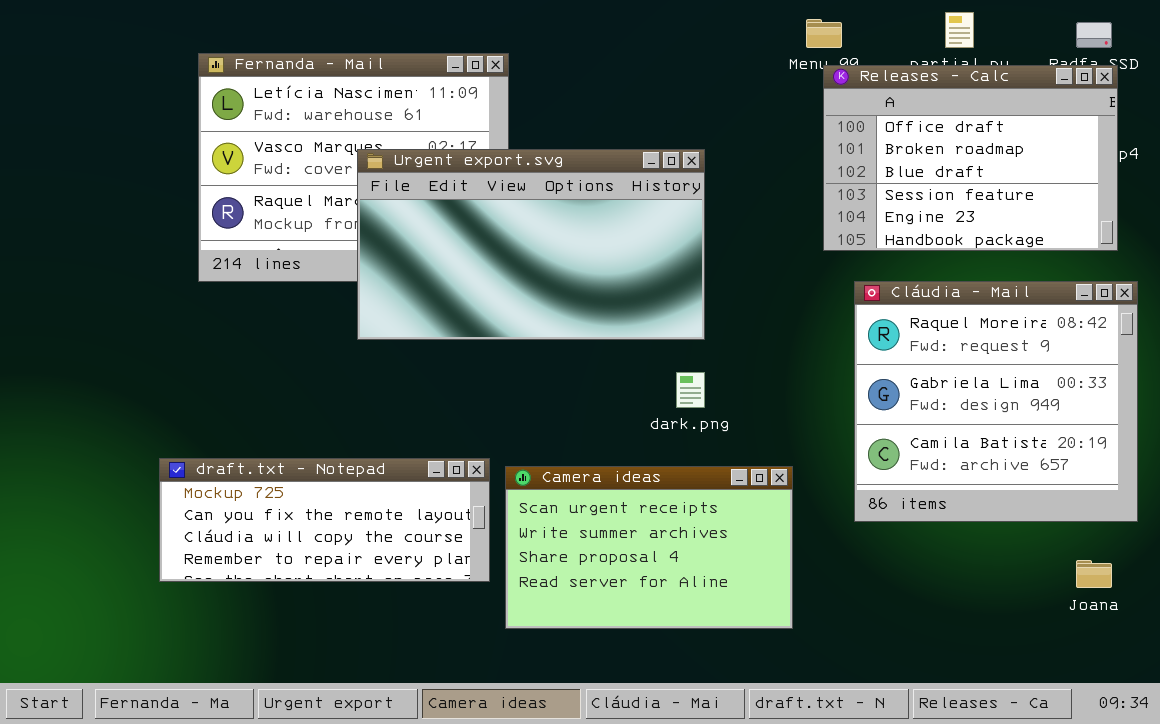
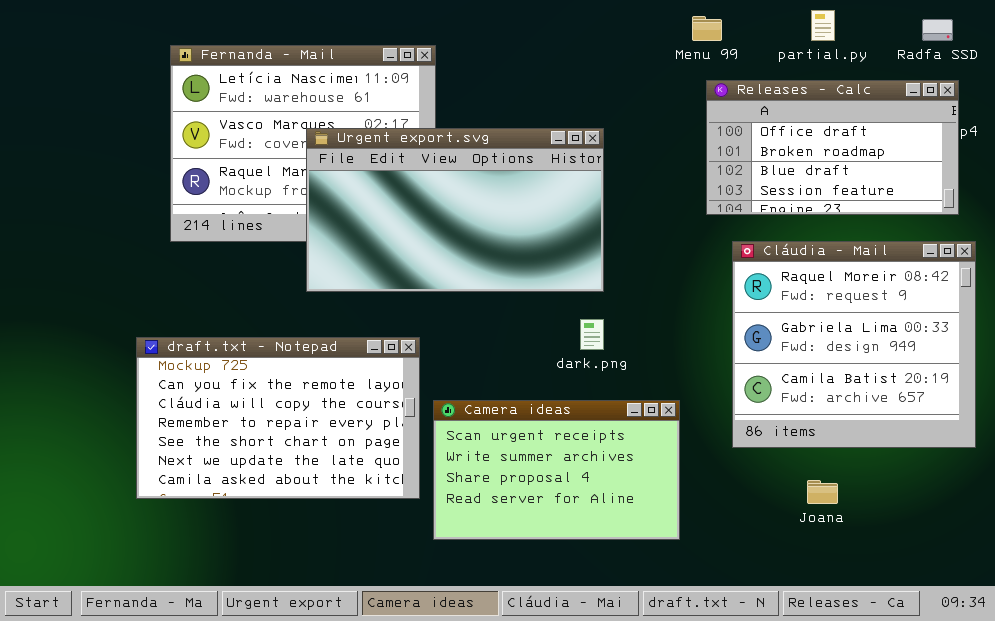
Releases - Calc: [823,65,1118,251] -> [706,80,959,215], resized
draft.txt - Notepad: [159,458,490,582] -> [136,337,420,499], resized
Joana: [1076,560,1112,588] -> [807,480,838,504], moved

